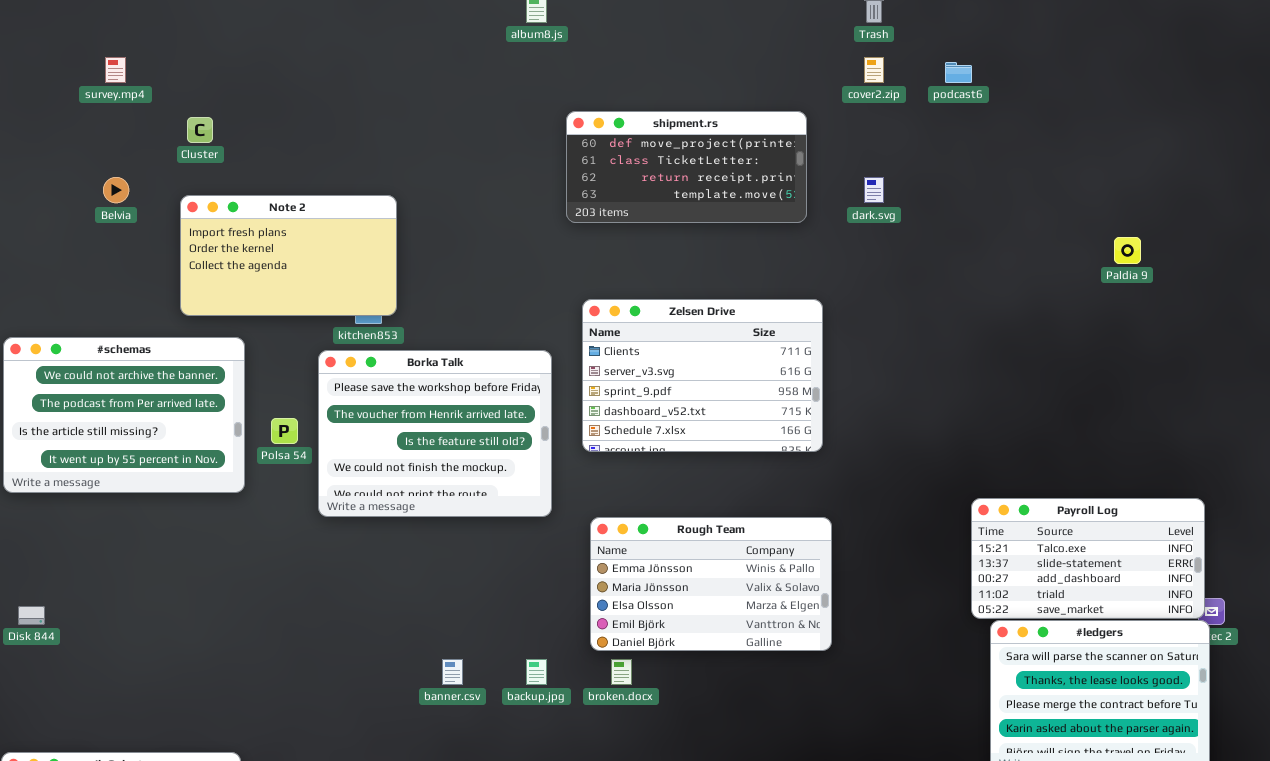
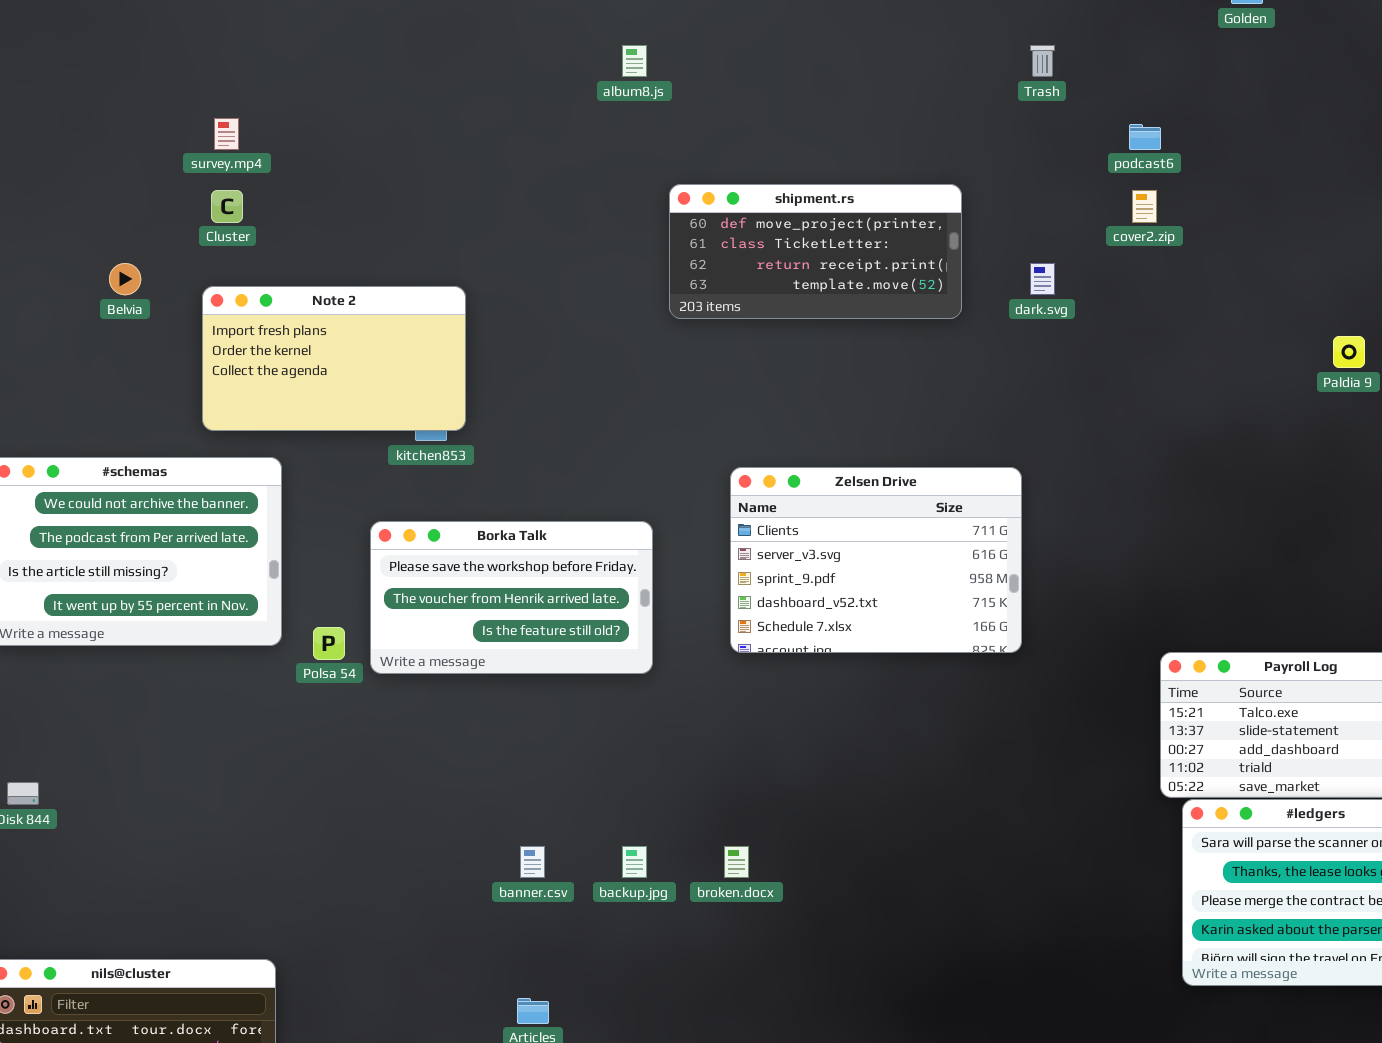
survey.mp4: [105,57,126,83] -> [214,118,239,150], moved
cover2.zip: [864,57,884,83] -> [1132,190,1157,223], moved
Zelsen Drive: [582,299,823,452] -> [730,467,1022,653], moved
Borka Talk: [318,350,552,517] -> [370,521,653,674], resized
Polsa 54: [271,418,298,444] -> [313,627,345,660], moved
Rough Team: [590,517,832,651] -> none, closed

